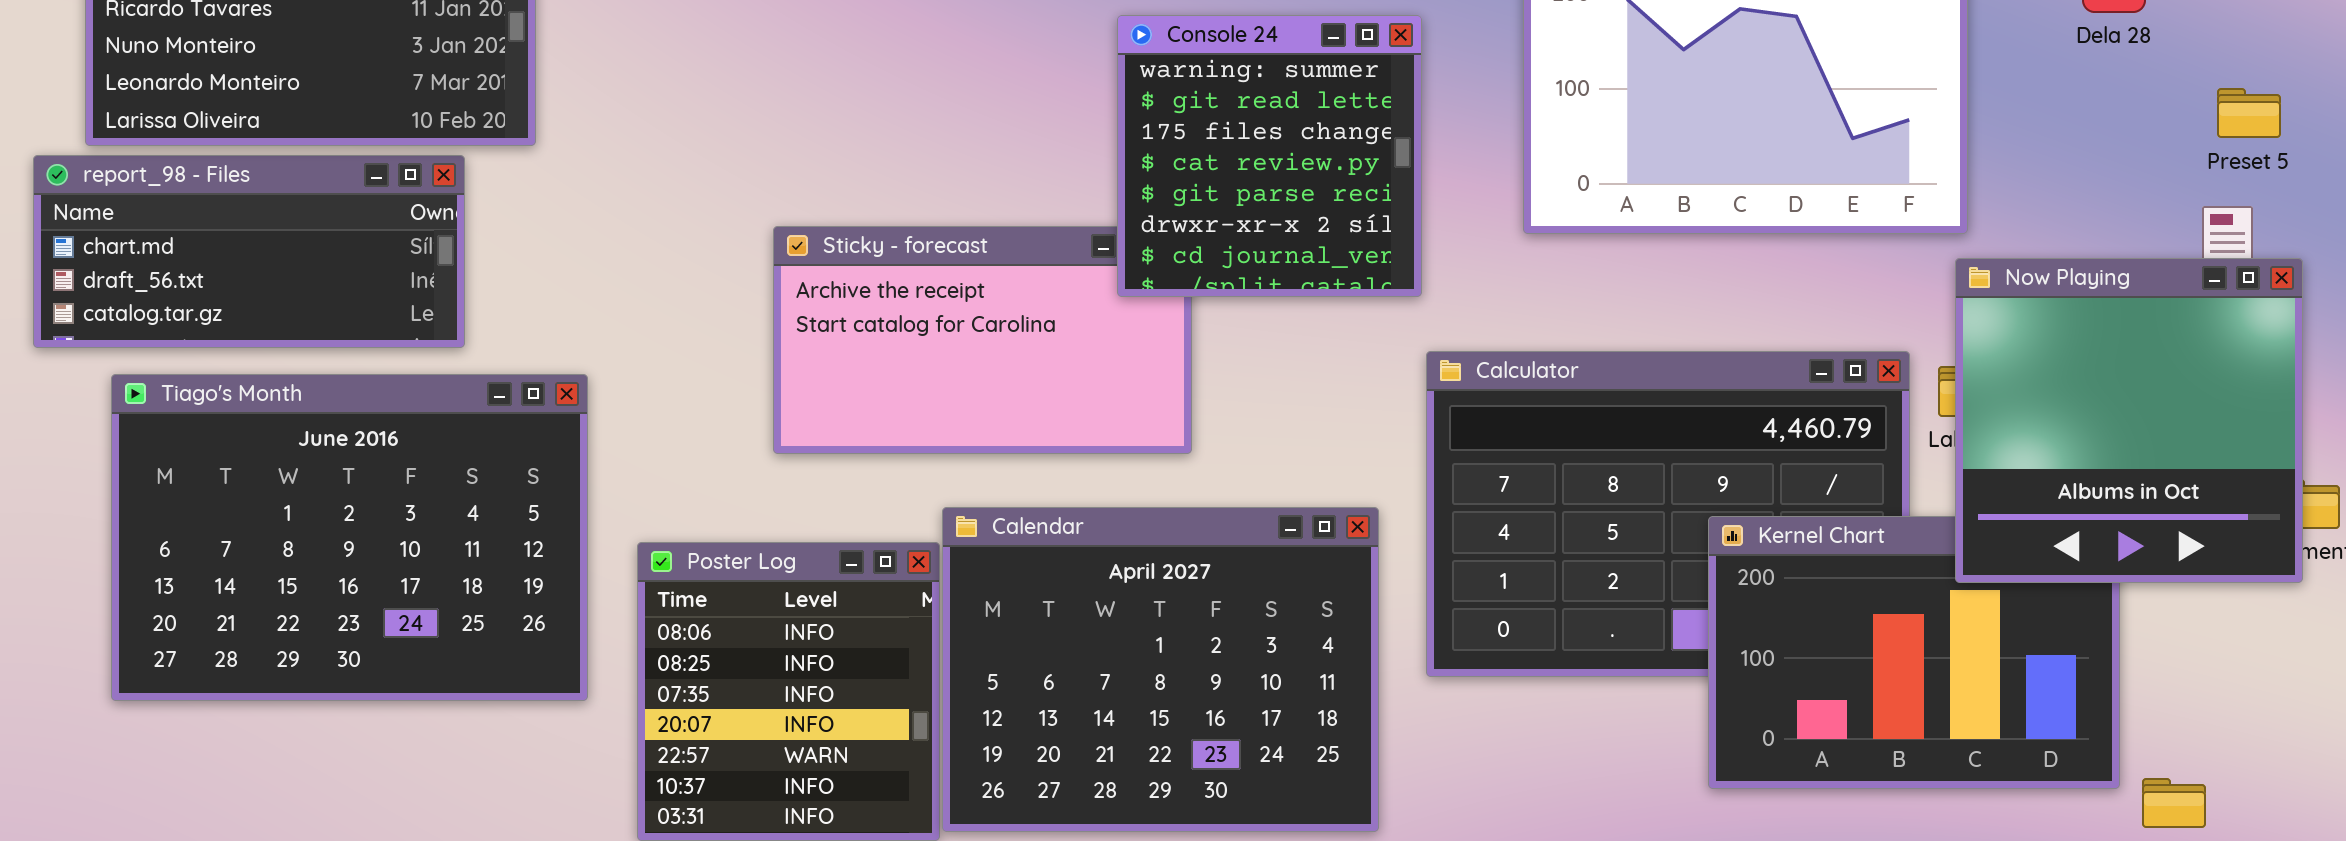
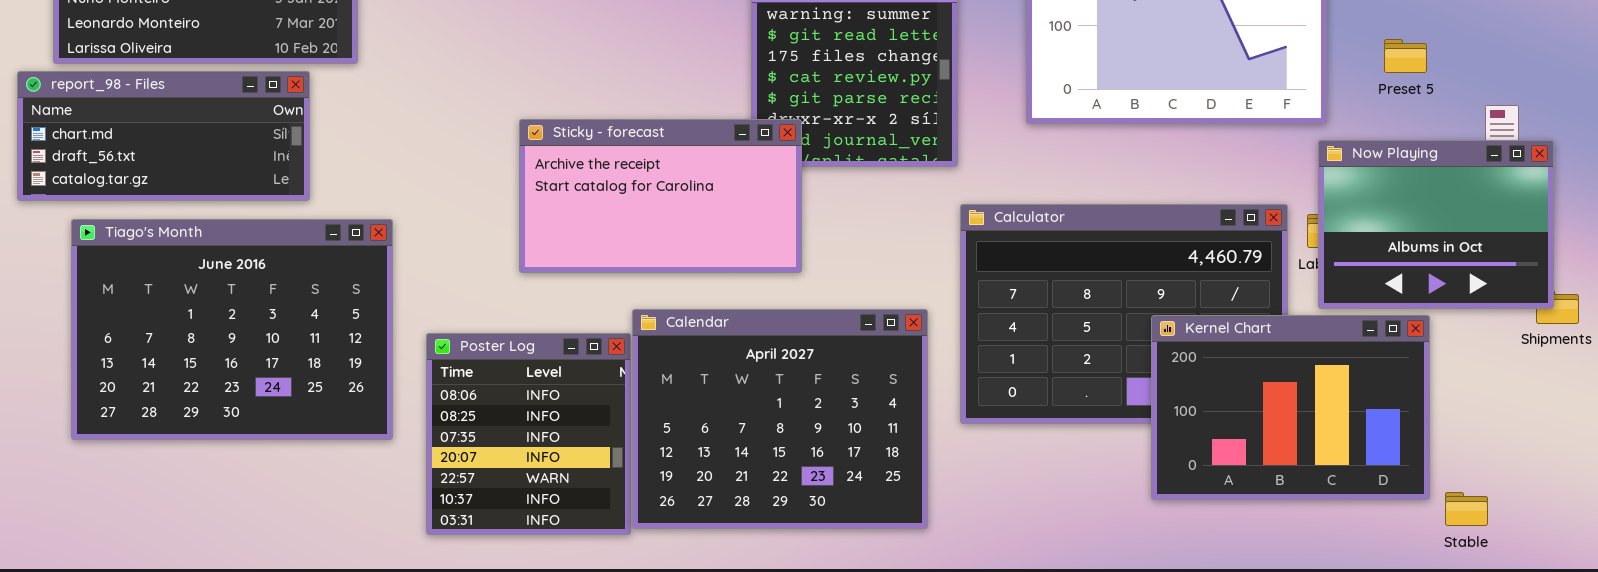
Preset 5: [2217,88,2281,138] -> [1384,39,1427,73], moved
Sticky - forecast: [773,226,1192,454] -> [519,119,802,273], raised
Now Playing: [1955,258,2303,583] -> [1318,140,1554,309], resized

